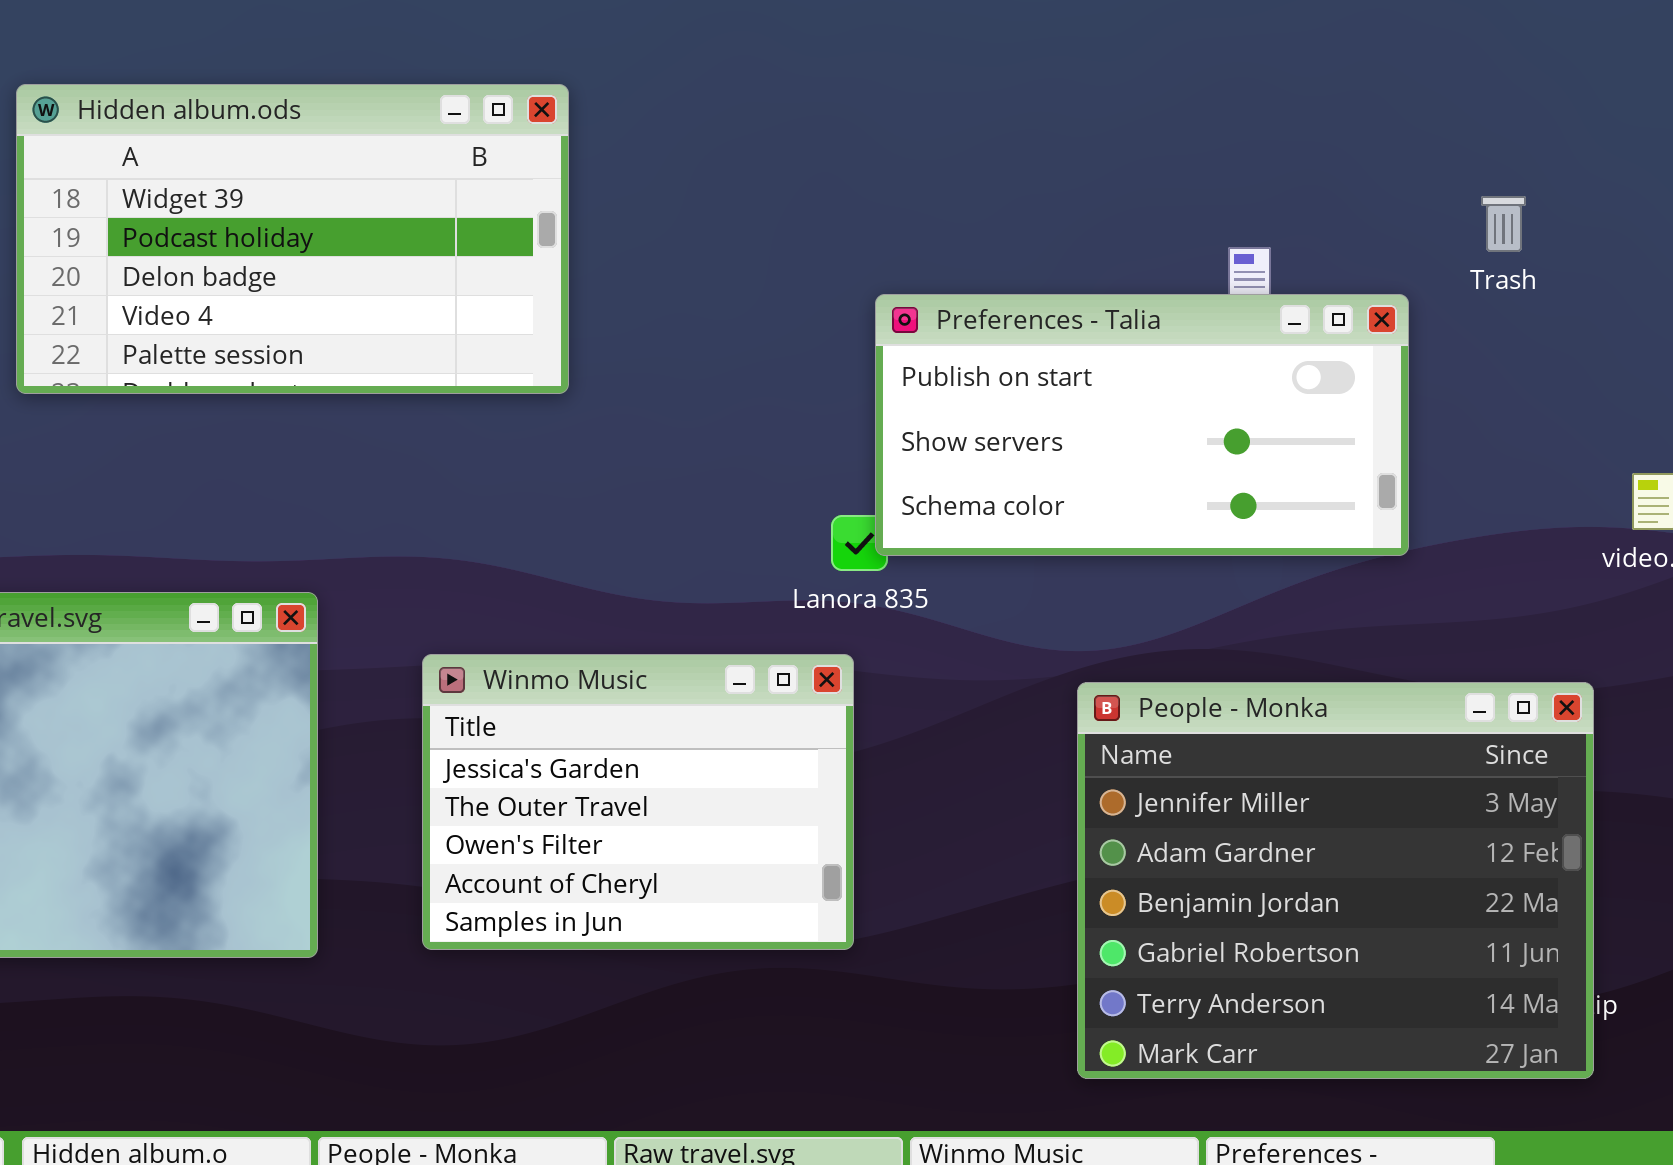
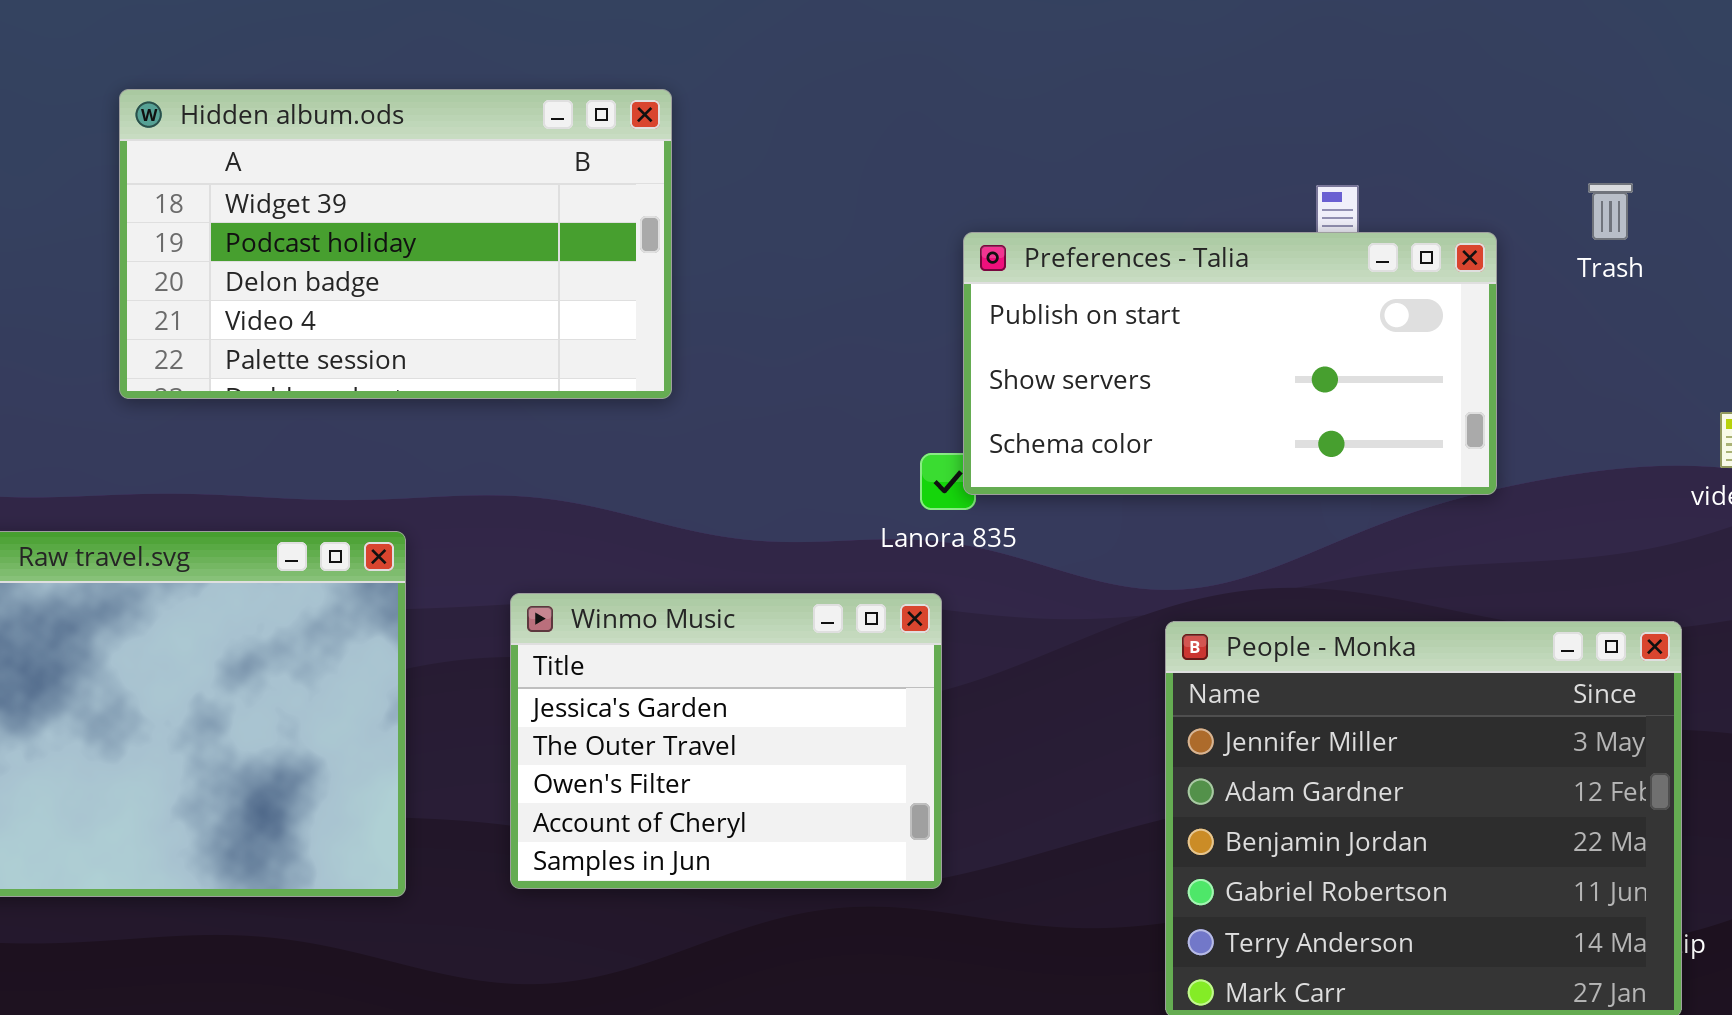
Hidden album.ods: [16,84,569,394] -> [119,89,672,399], moved
Trash: [1481,196,1526,252] -> [1588,183,1633,240], moved

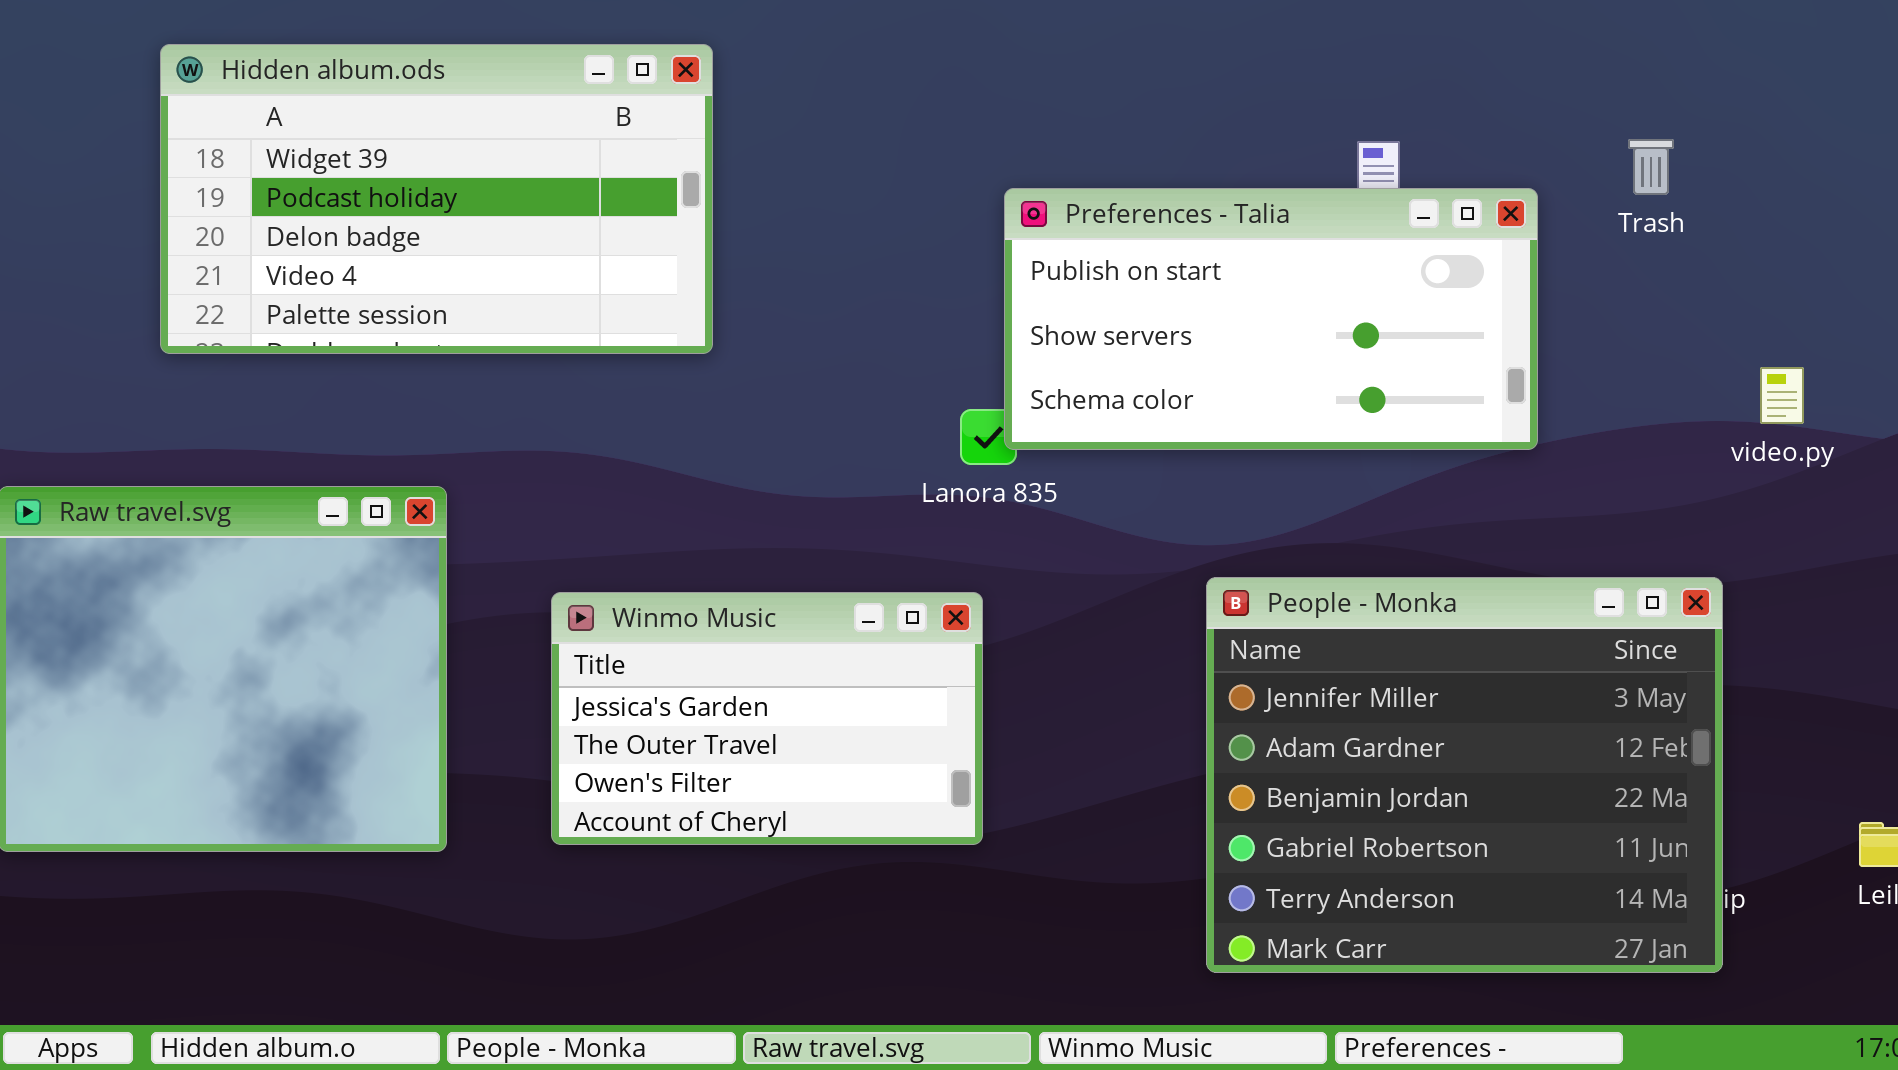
Winmo Music: [510,593,942,889] -> [551,592,983,845], resized

